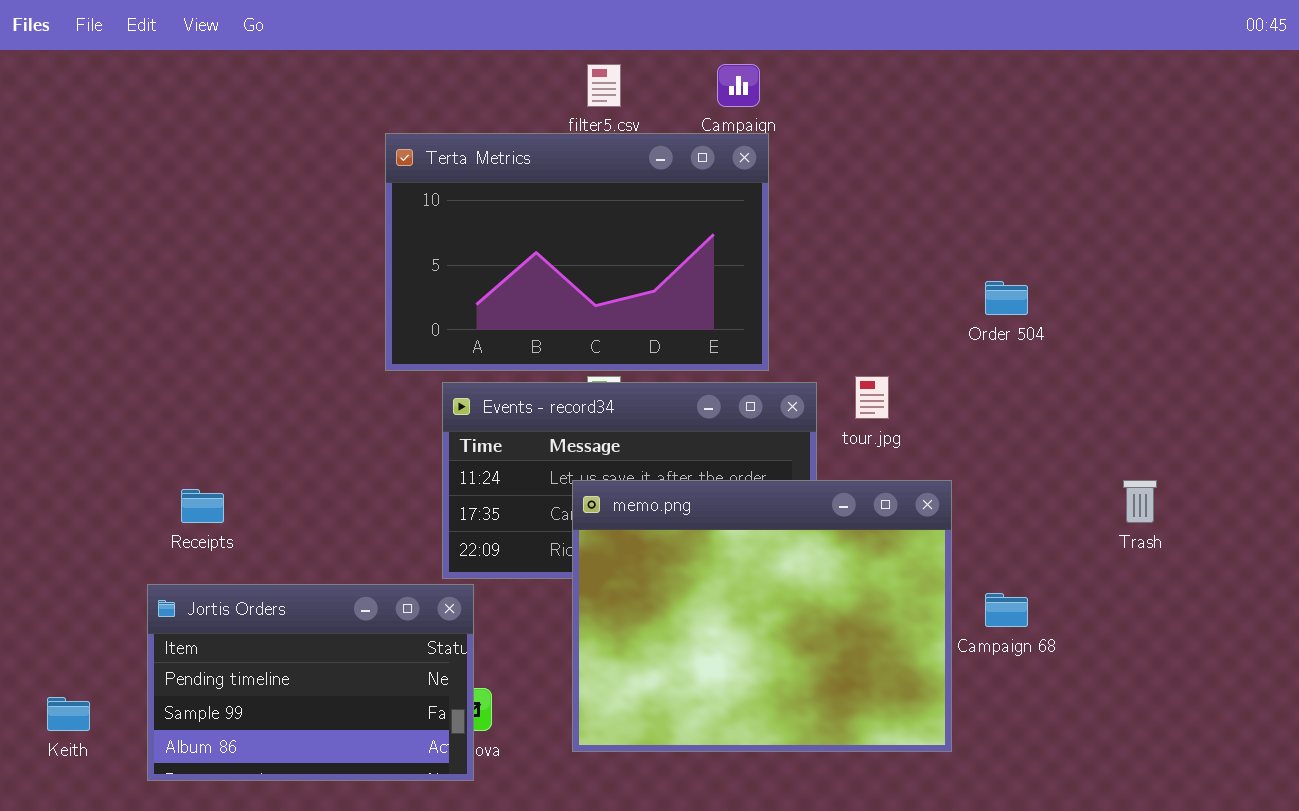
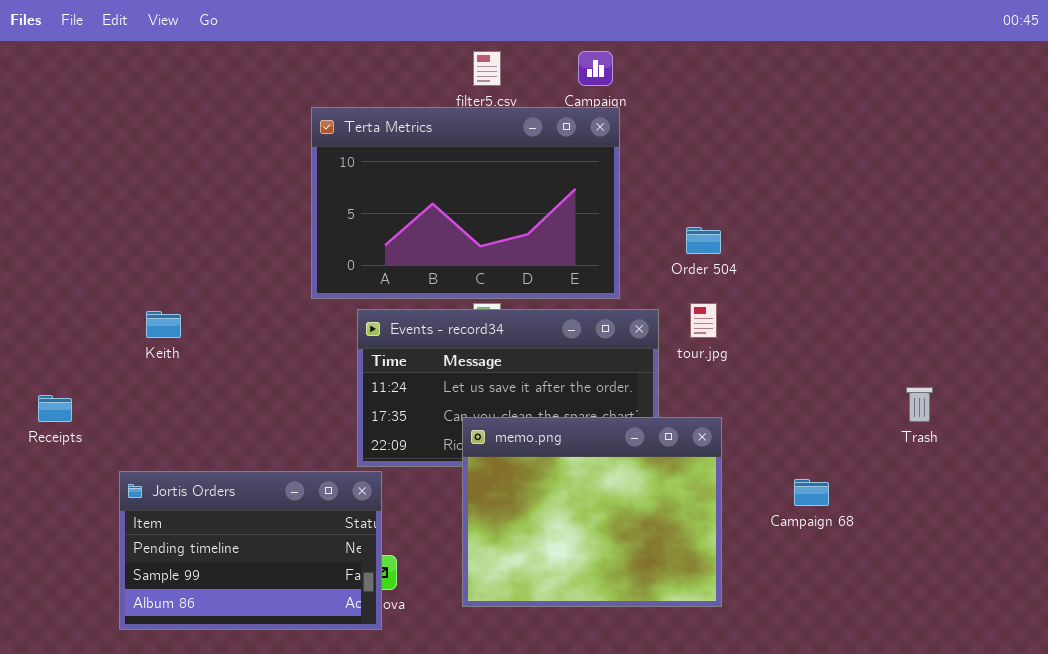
Order 504: [985,281,1028,315] -> [686,227,721,254], moved
memo.png: [572,480,952,752] -> [462,417,722,607], resized
Receipts: [181,489,224,523] -> [38,395,72,422], moved
Keith: [47,697,90,731] -> [146,311,181,338], moved

